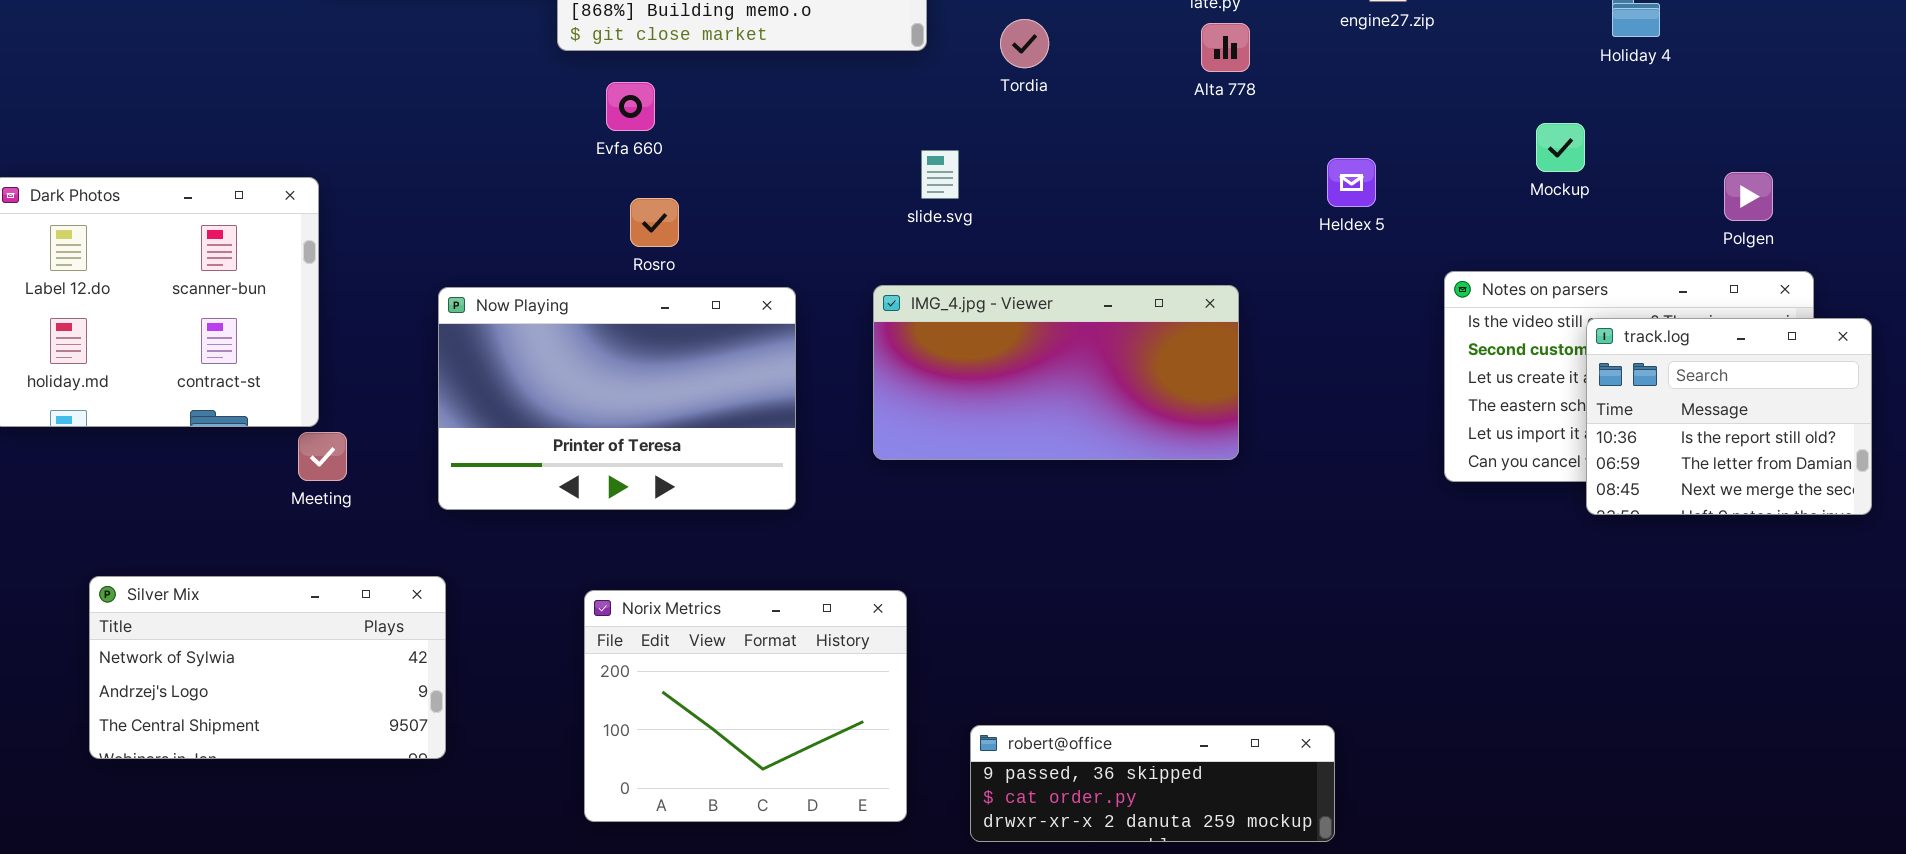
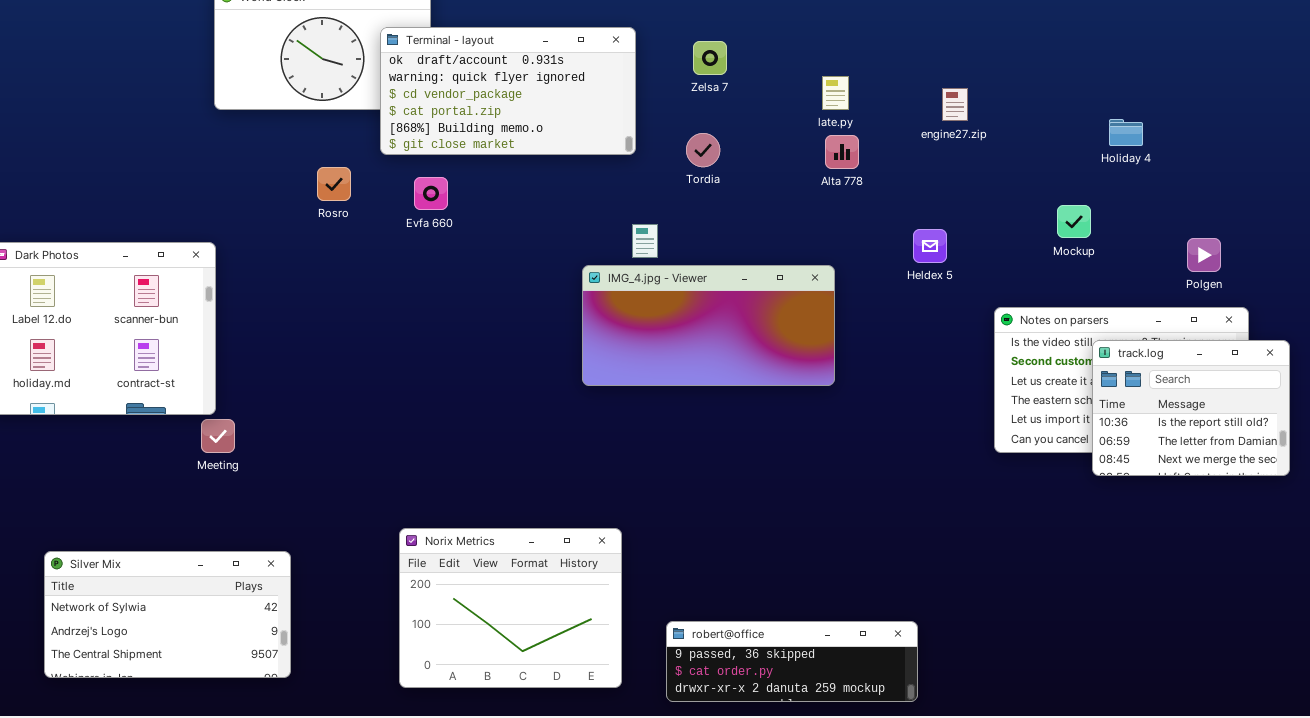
Rosro: [630,198,679,247] -> [317,167,351,201], moved
IMG_4.jpg - Viewer: [873,285,1239,460] -> [582,265,835,386], moved
Now Playing: [438,287,796,510] -> none, closed
Silver Mix: [89,576,446,759] -> [44,551,291,678], moved

